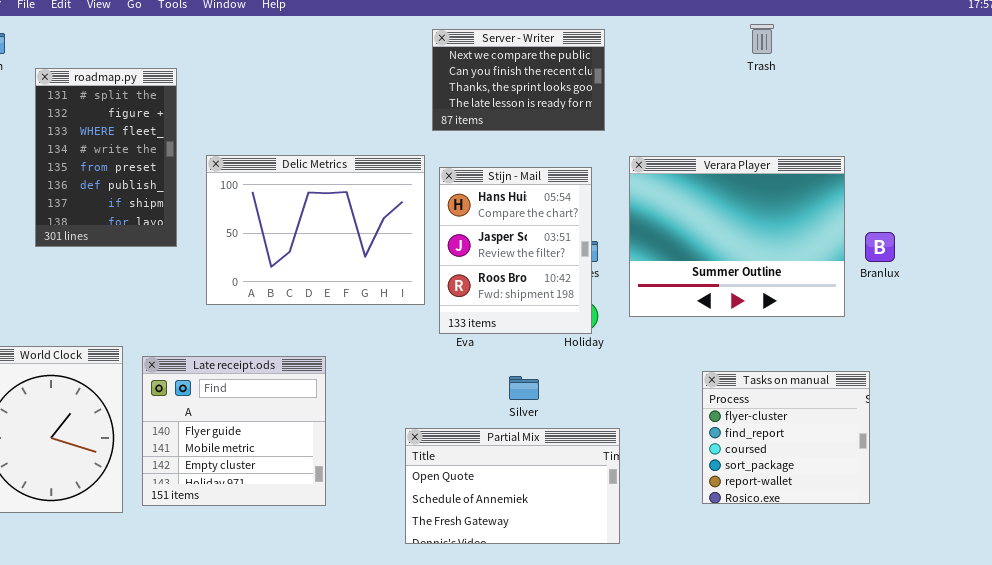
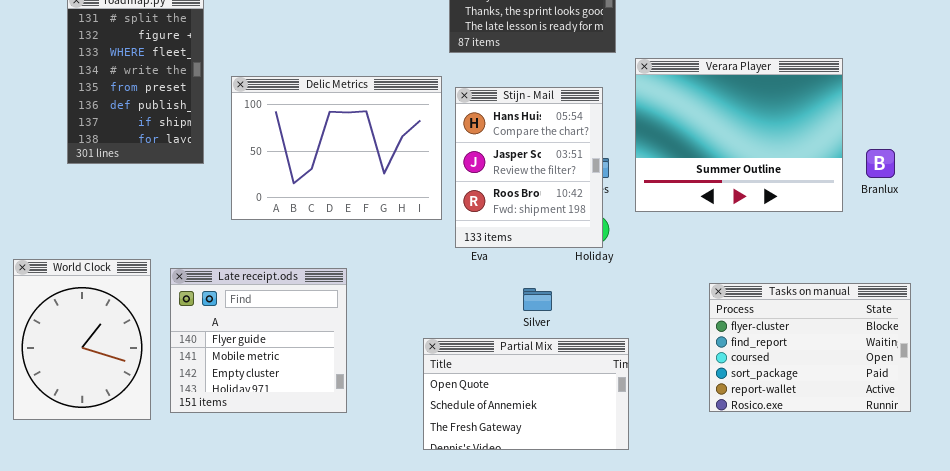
Verara Player: [629,156,845,317] -> [635,58,843,212], moved
Tasks on manual: [702,371,870,504] -> [709,283,911,412], resized

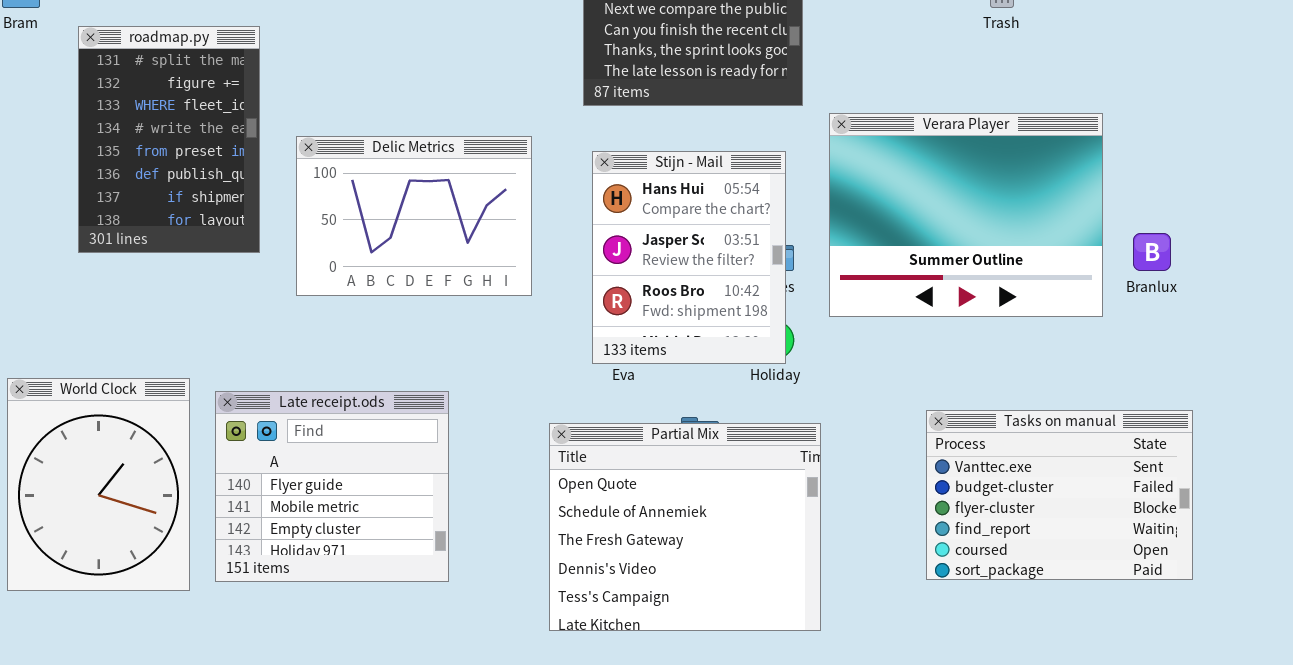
Delic Metrics: [231,76,442,220] -> [296,136,532,296], resized
Tasks on manual: [709,283,911,412] -> [926,410,1193,580], scrolled up 2 rows
Partial Mix: [423,338,629,450] -> [549,423,821,631], resized

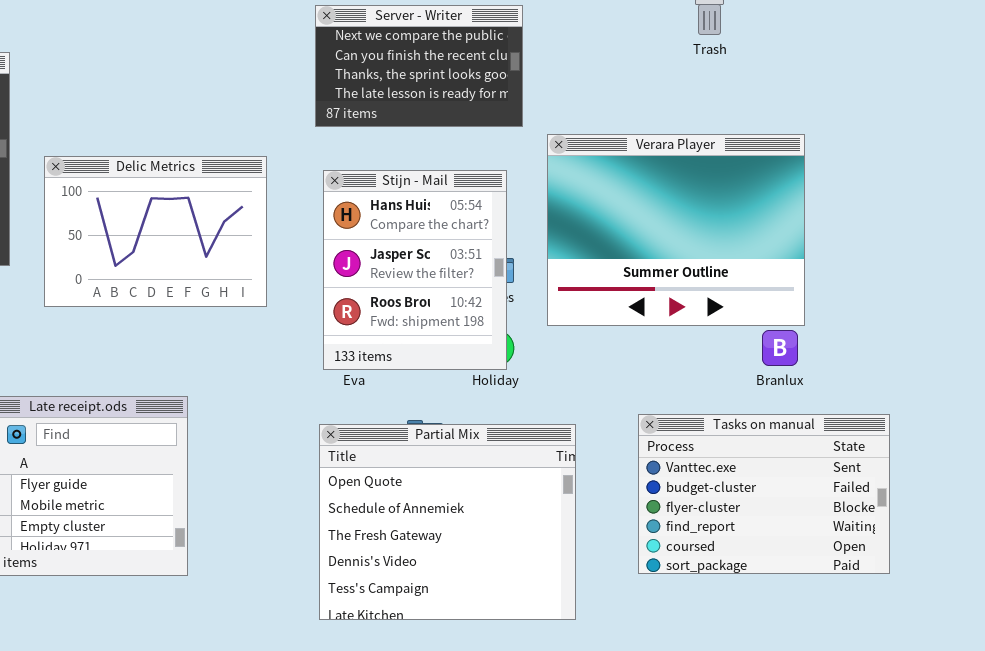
Branlux: [1133,233,1171,271] -> [762,330,798,366], moved
Partial Mix: [549,423,821,631] -> [319,424,576,620], moved

